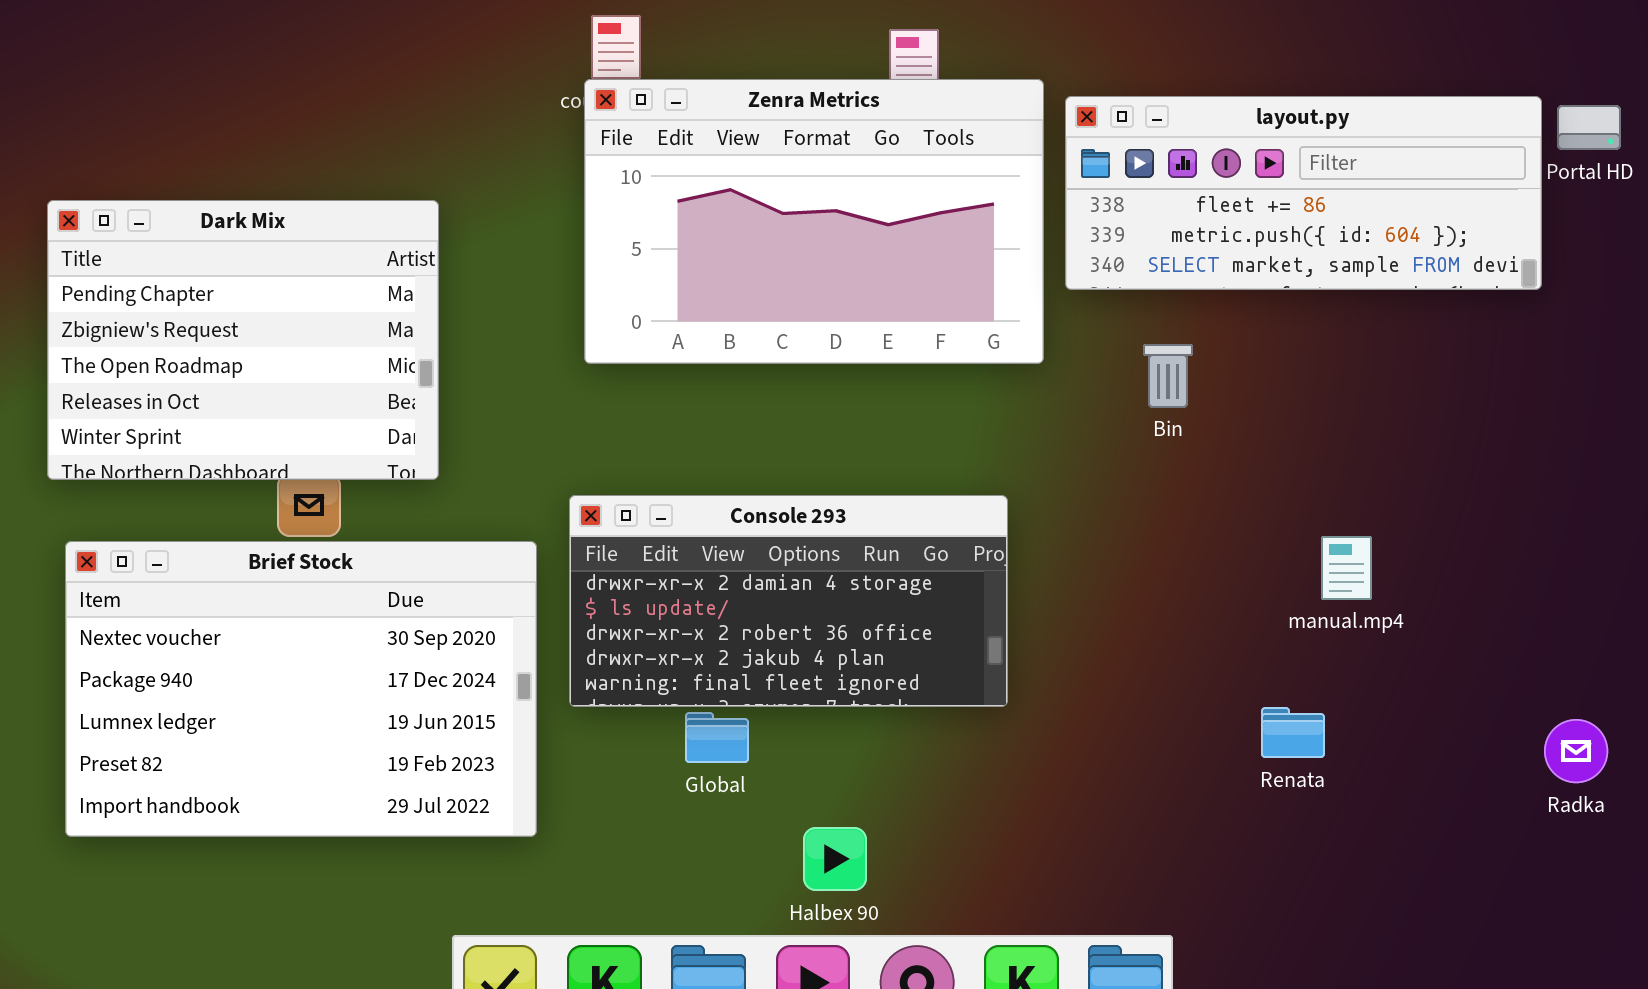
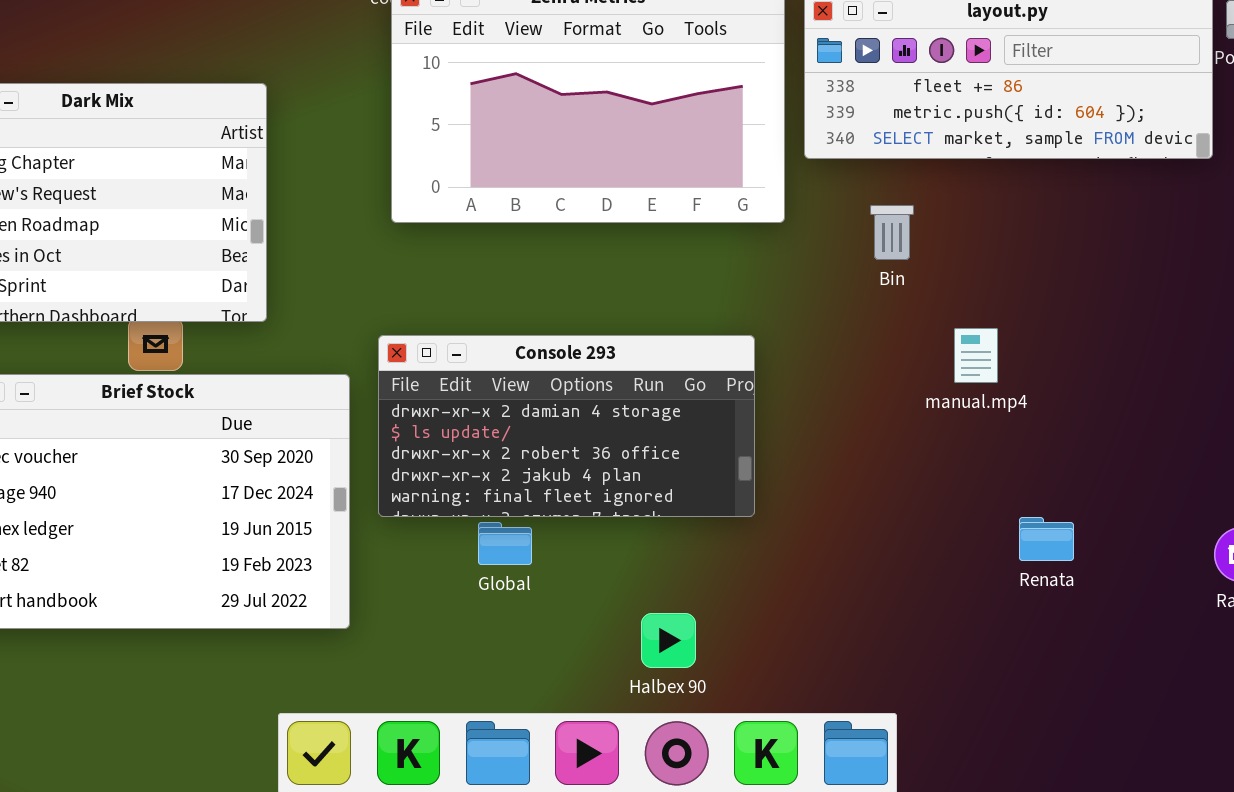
manual.mp4: [1321,536,1372,600] -> [954,328,998,383], moved
Renata: [1261,707,1325,758] -> [1019,517,1074,561], moved
Halbex 90: [803,827,867,891] -> [641,613,696,668], moved

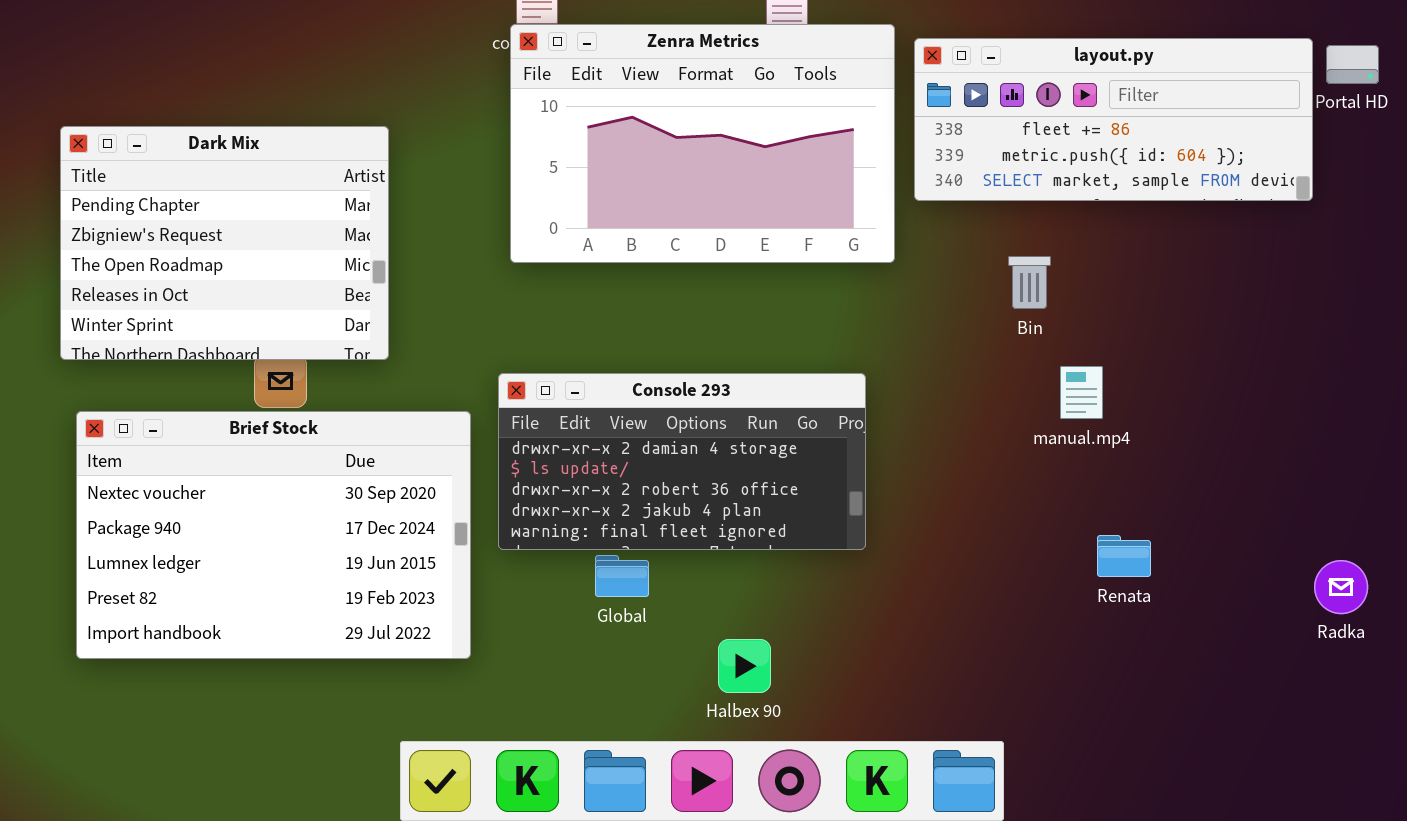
Bin: [870,205,914,260] -> [1008,256,1051,309], moved
Renata: [1019,517,1074,561] -> [1097,535,1151,577], moved
Halbex 90: [641,613,696,668] -> [718,639,771,693], moved

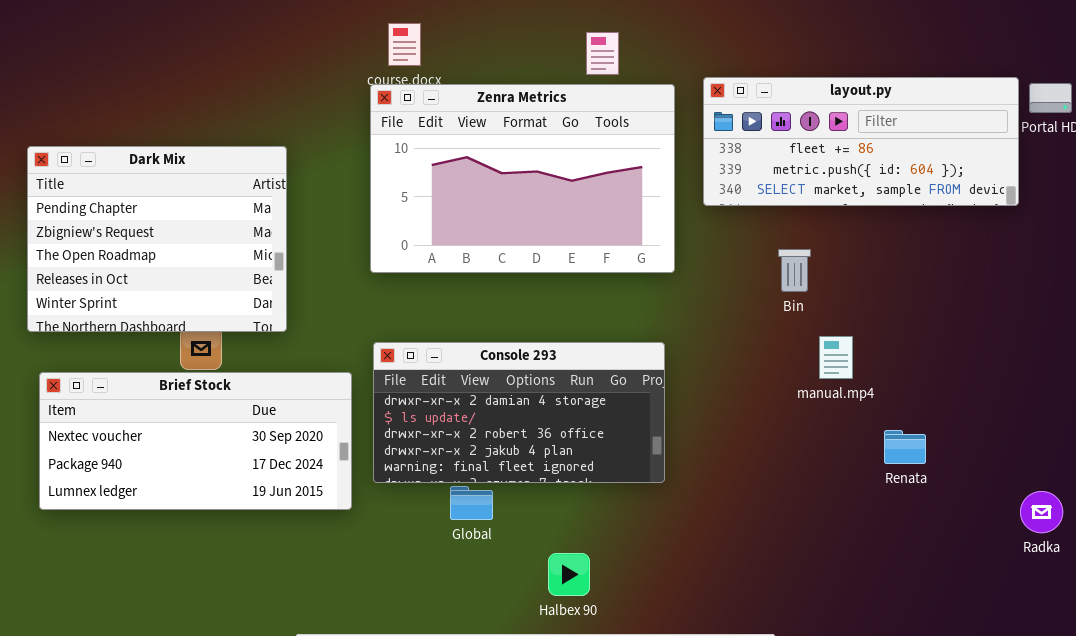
Zenra Metrics: [510,24,895,263] -> [370,84,675,273], moved
Brief Stock: [76,411,471,659] -> [39,372,352,510], resized
Renata: [1097,535,1151,577] -> [884,430,926,464], moved

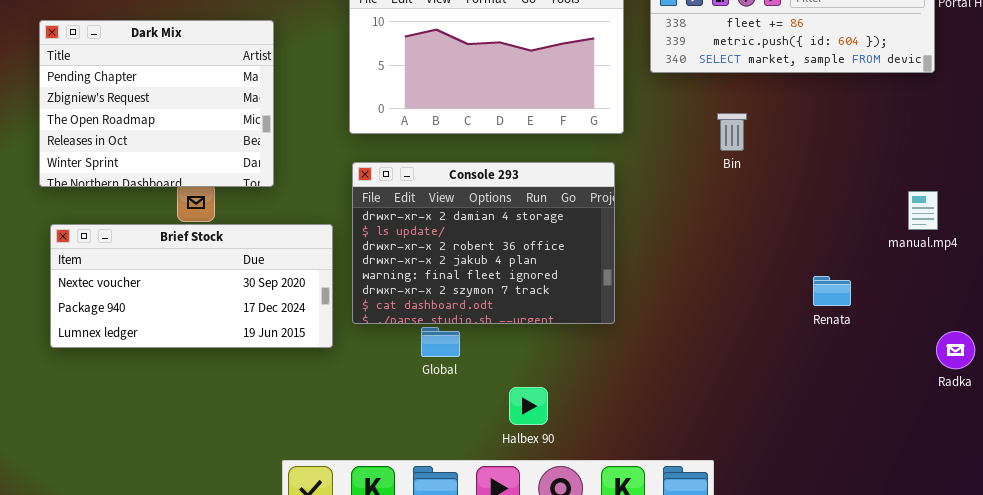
manual.mp4: [819,336,853,379] -> [908,191,938,230], moved
Console 293: [373,342,665,483] -> [352,162,615,324], resized

